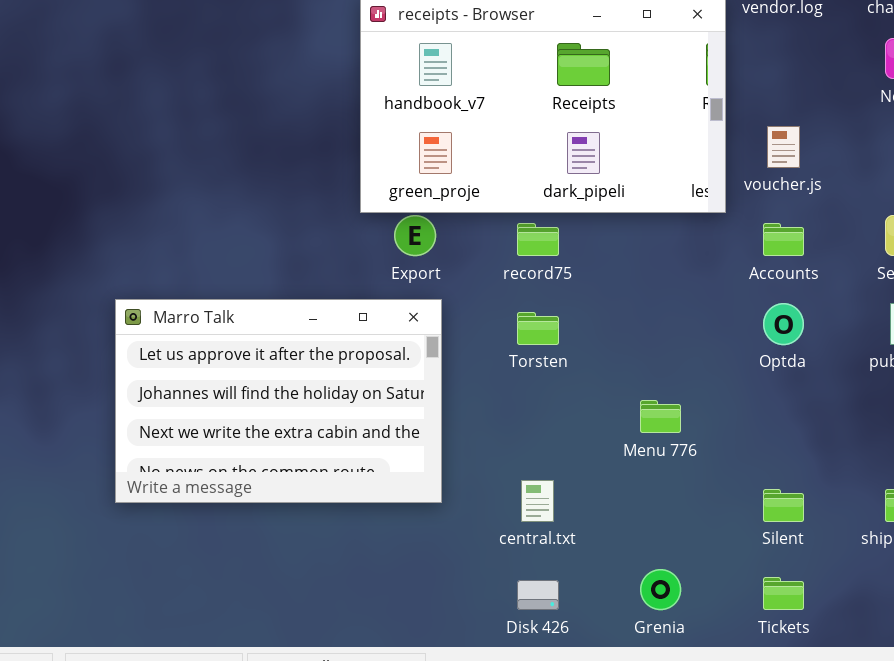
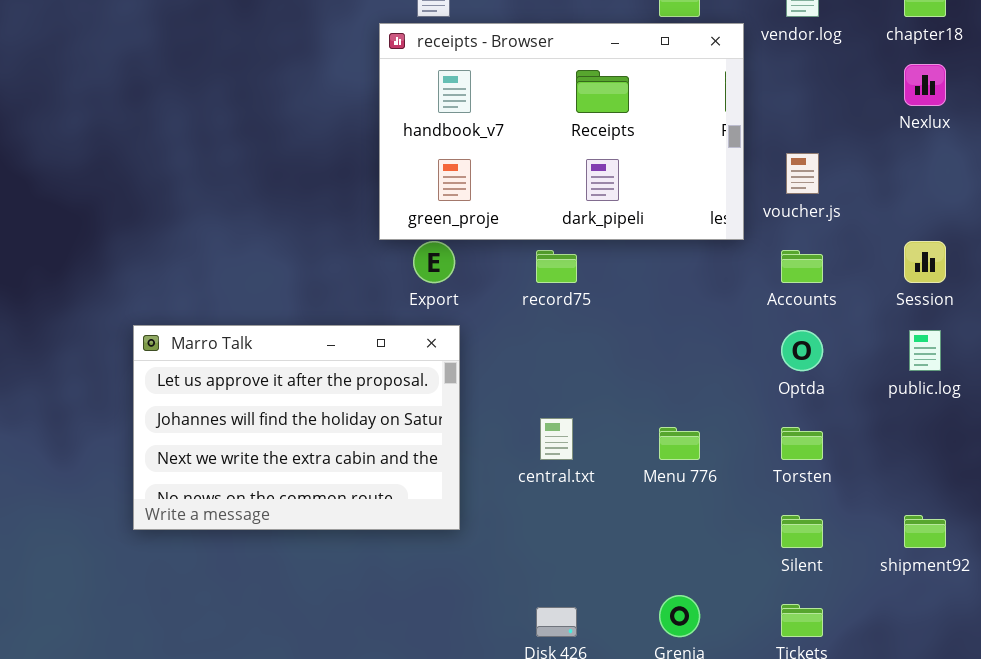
Torsten: [517,312,559,345] -> [781,427,823,460], moved
central.txt: [521,480,554,522] -> [540,418,573,460], moved

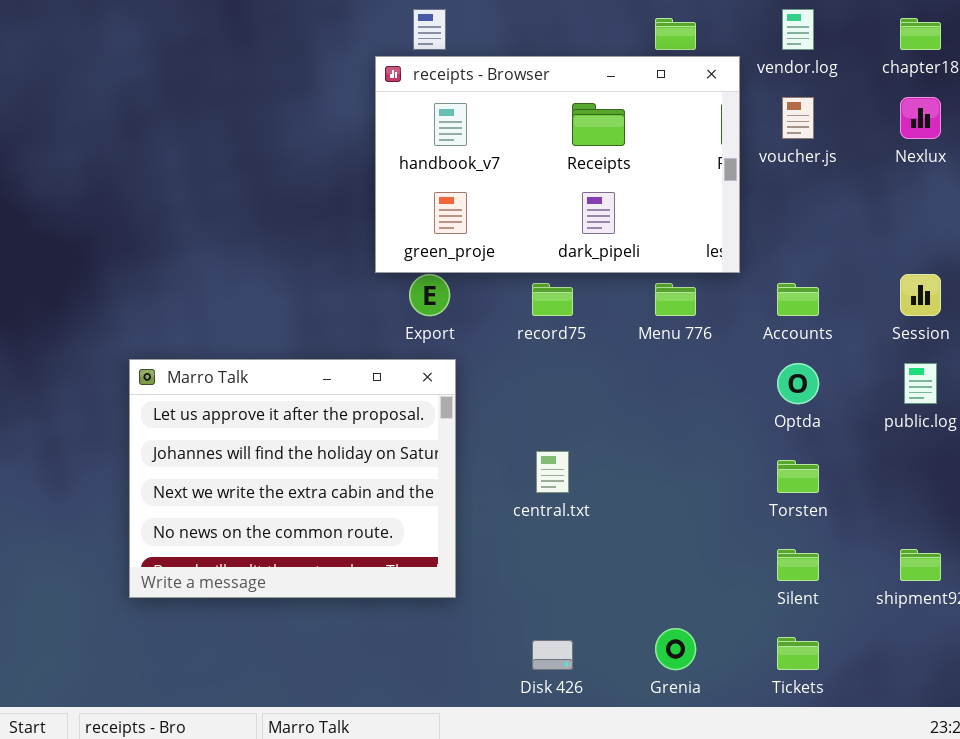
voucher.js: [786,153,819,194] -> [782,97,814,139], moved
Marro Talk: [133,325,460,530] -> [129,359,456,598], resized
Menu 776: [659,427,700,460] -> [655,283,696,316], moved

